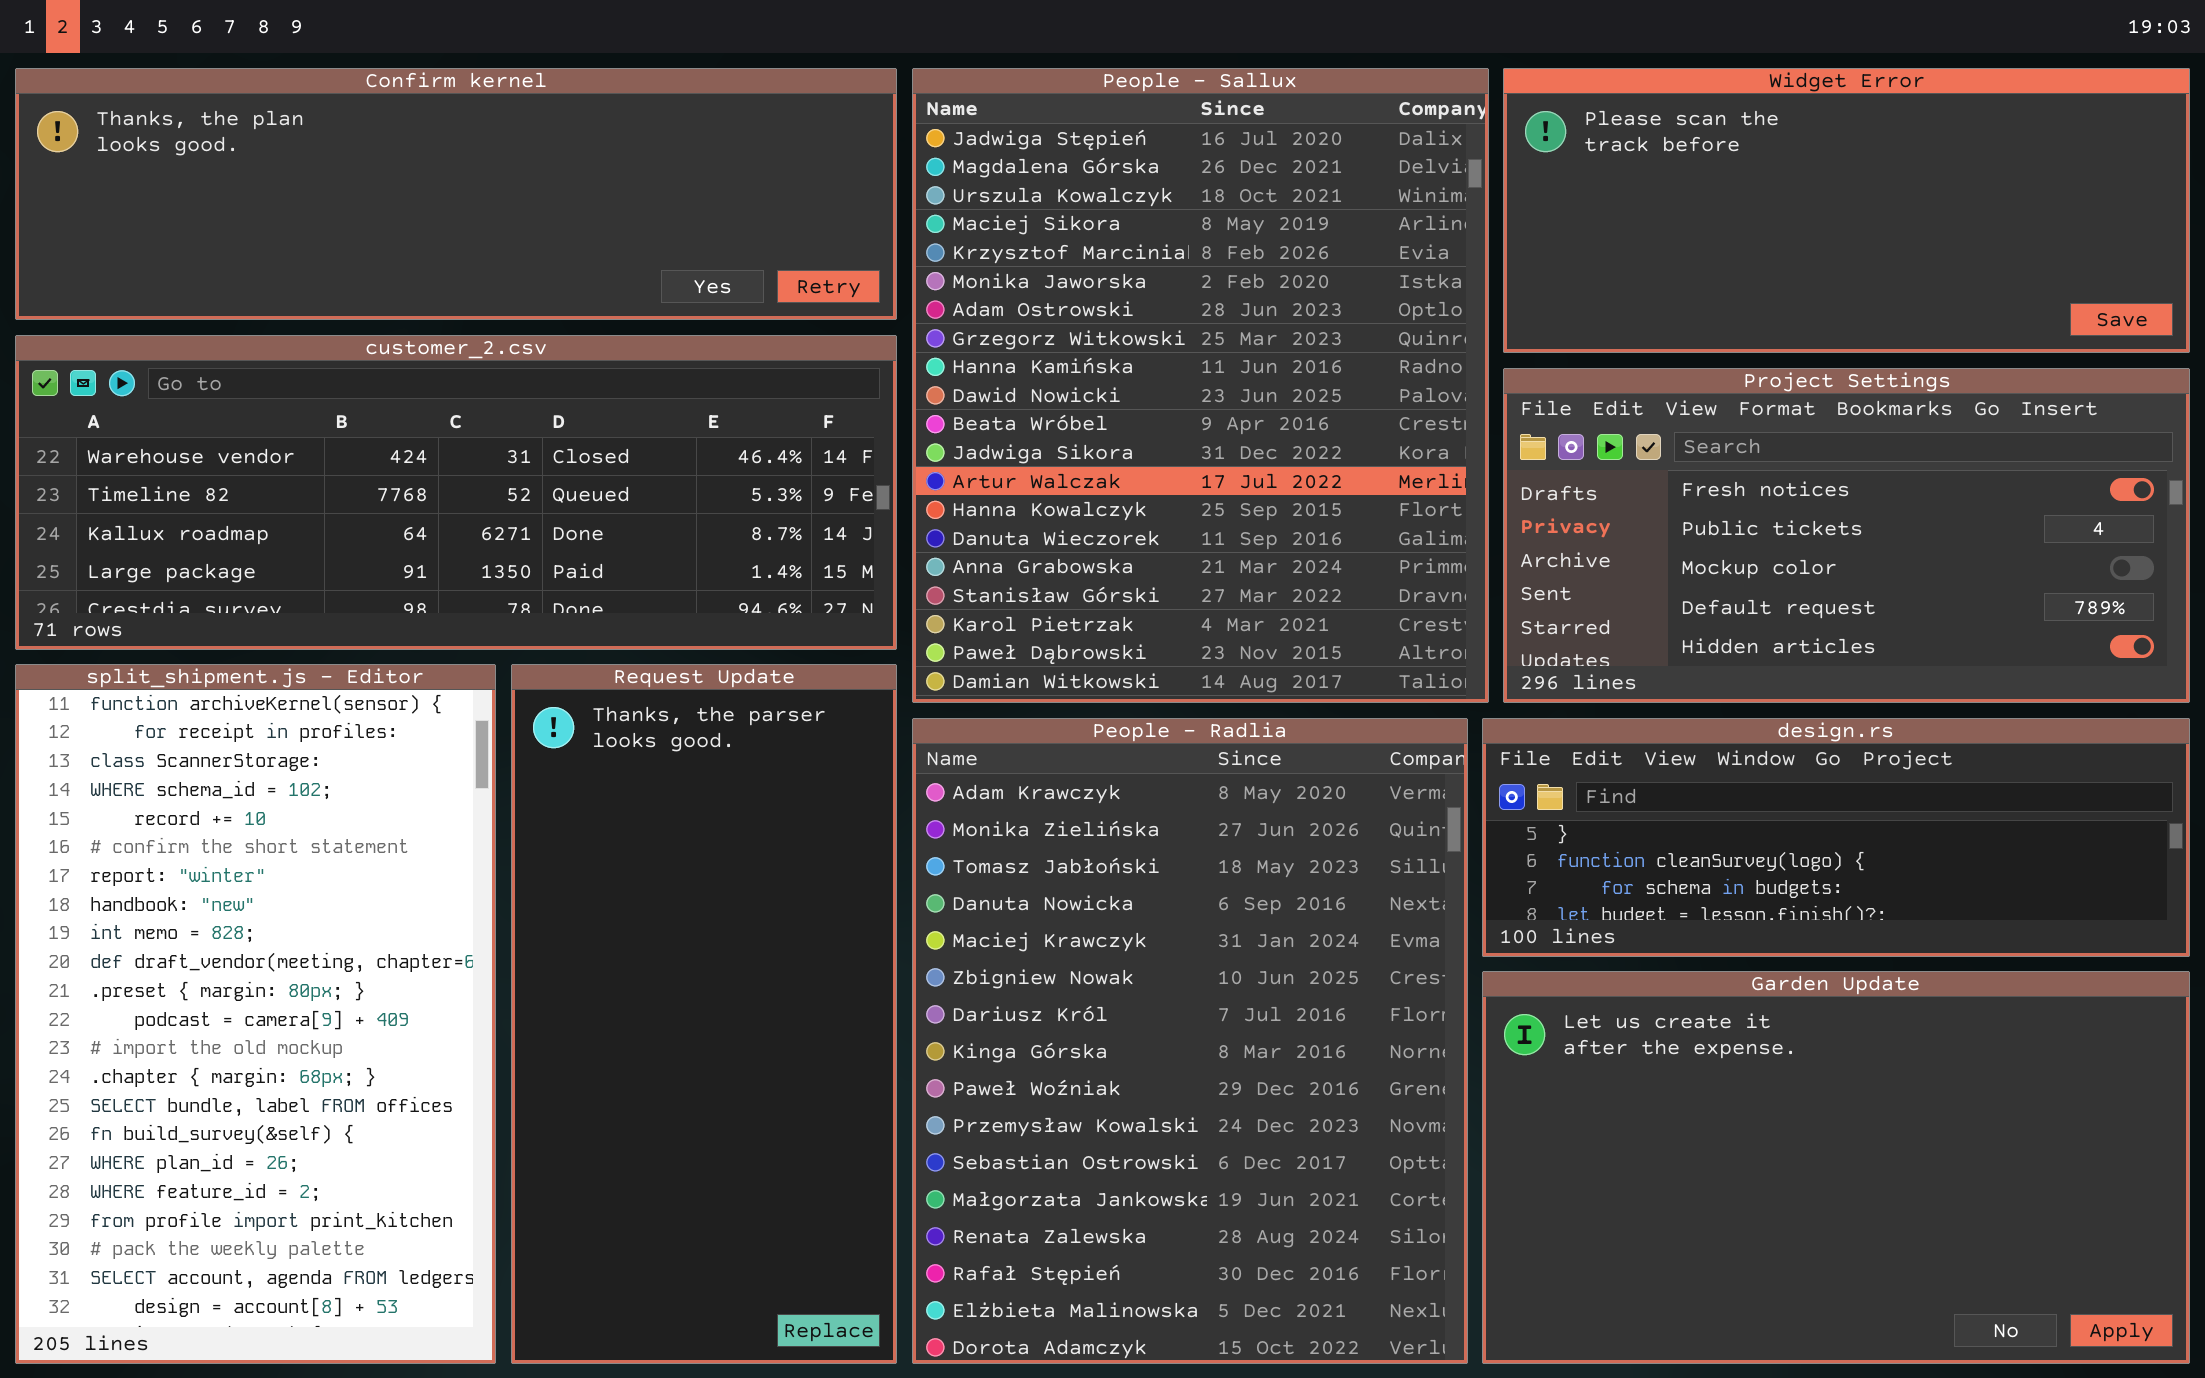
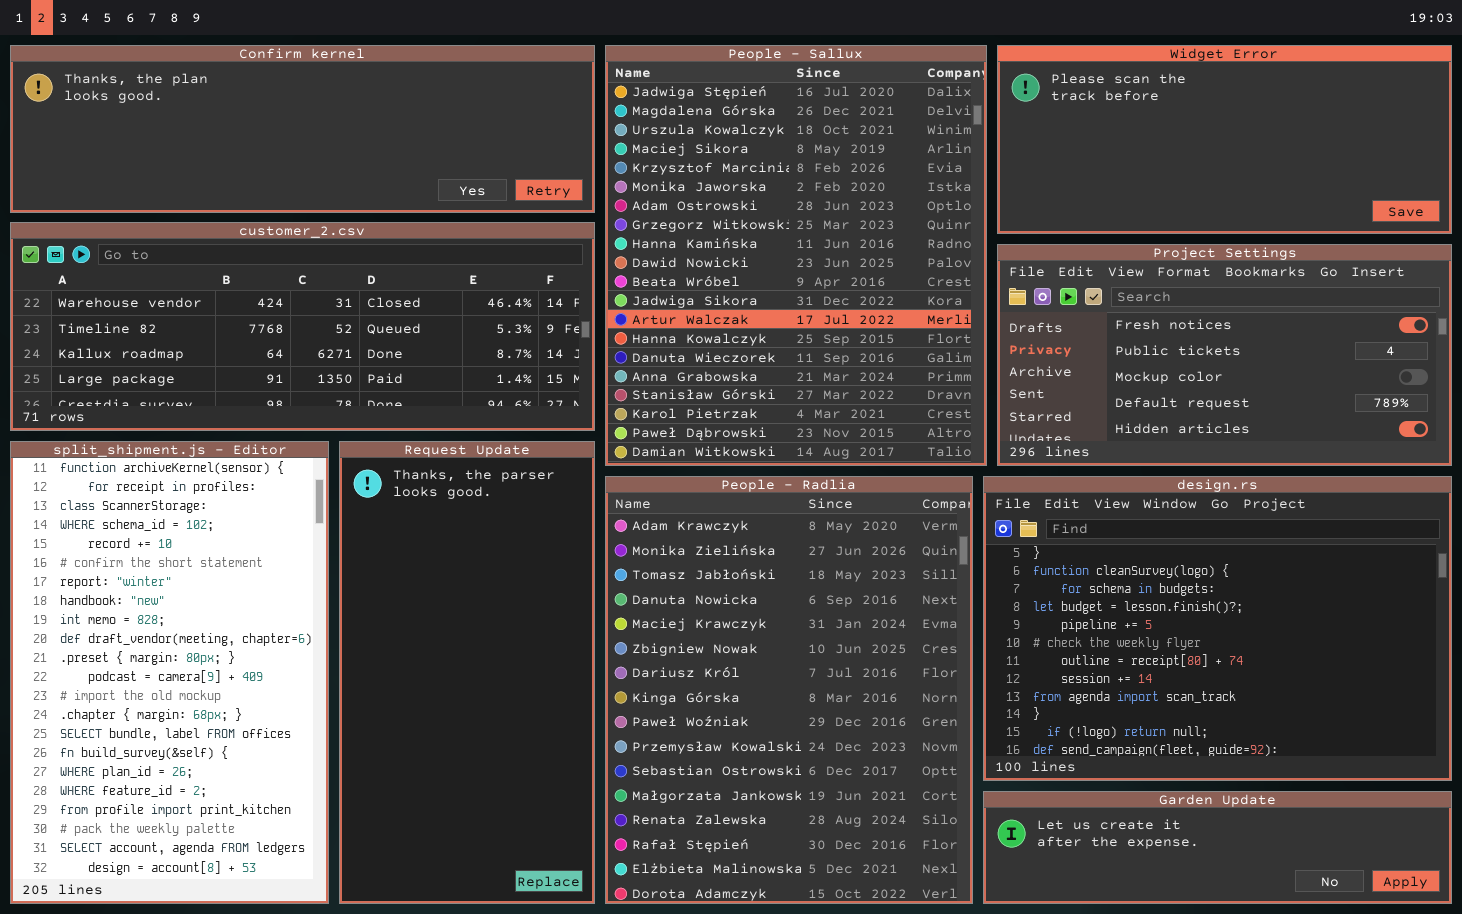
design.rs: [1482,718,2190,957] -> [983,476,1452,781], resized
Garden Update: [1482,971,2190,1364] -> [983,791,1452,904], resized

